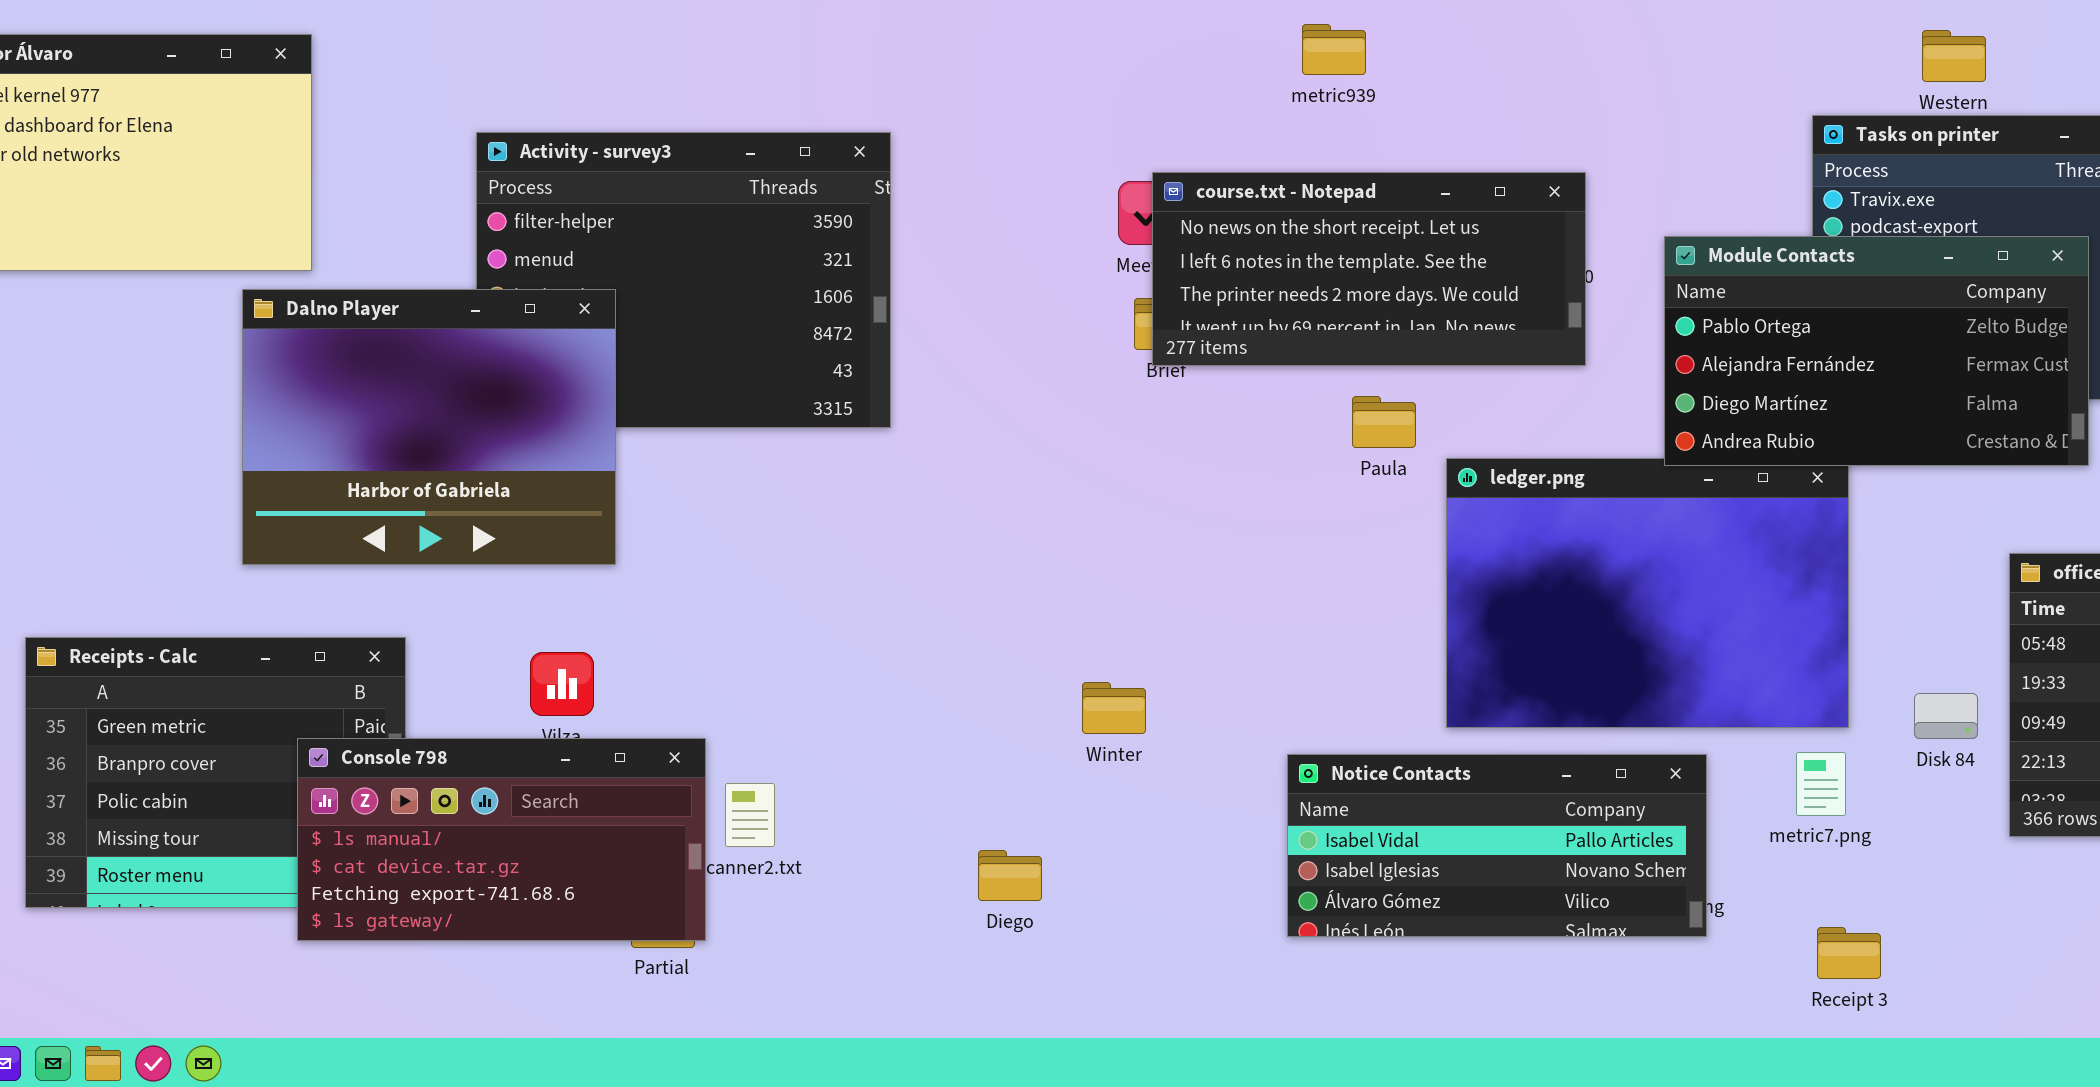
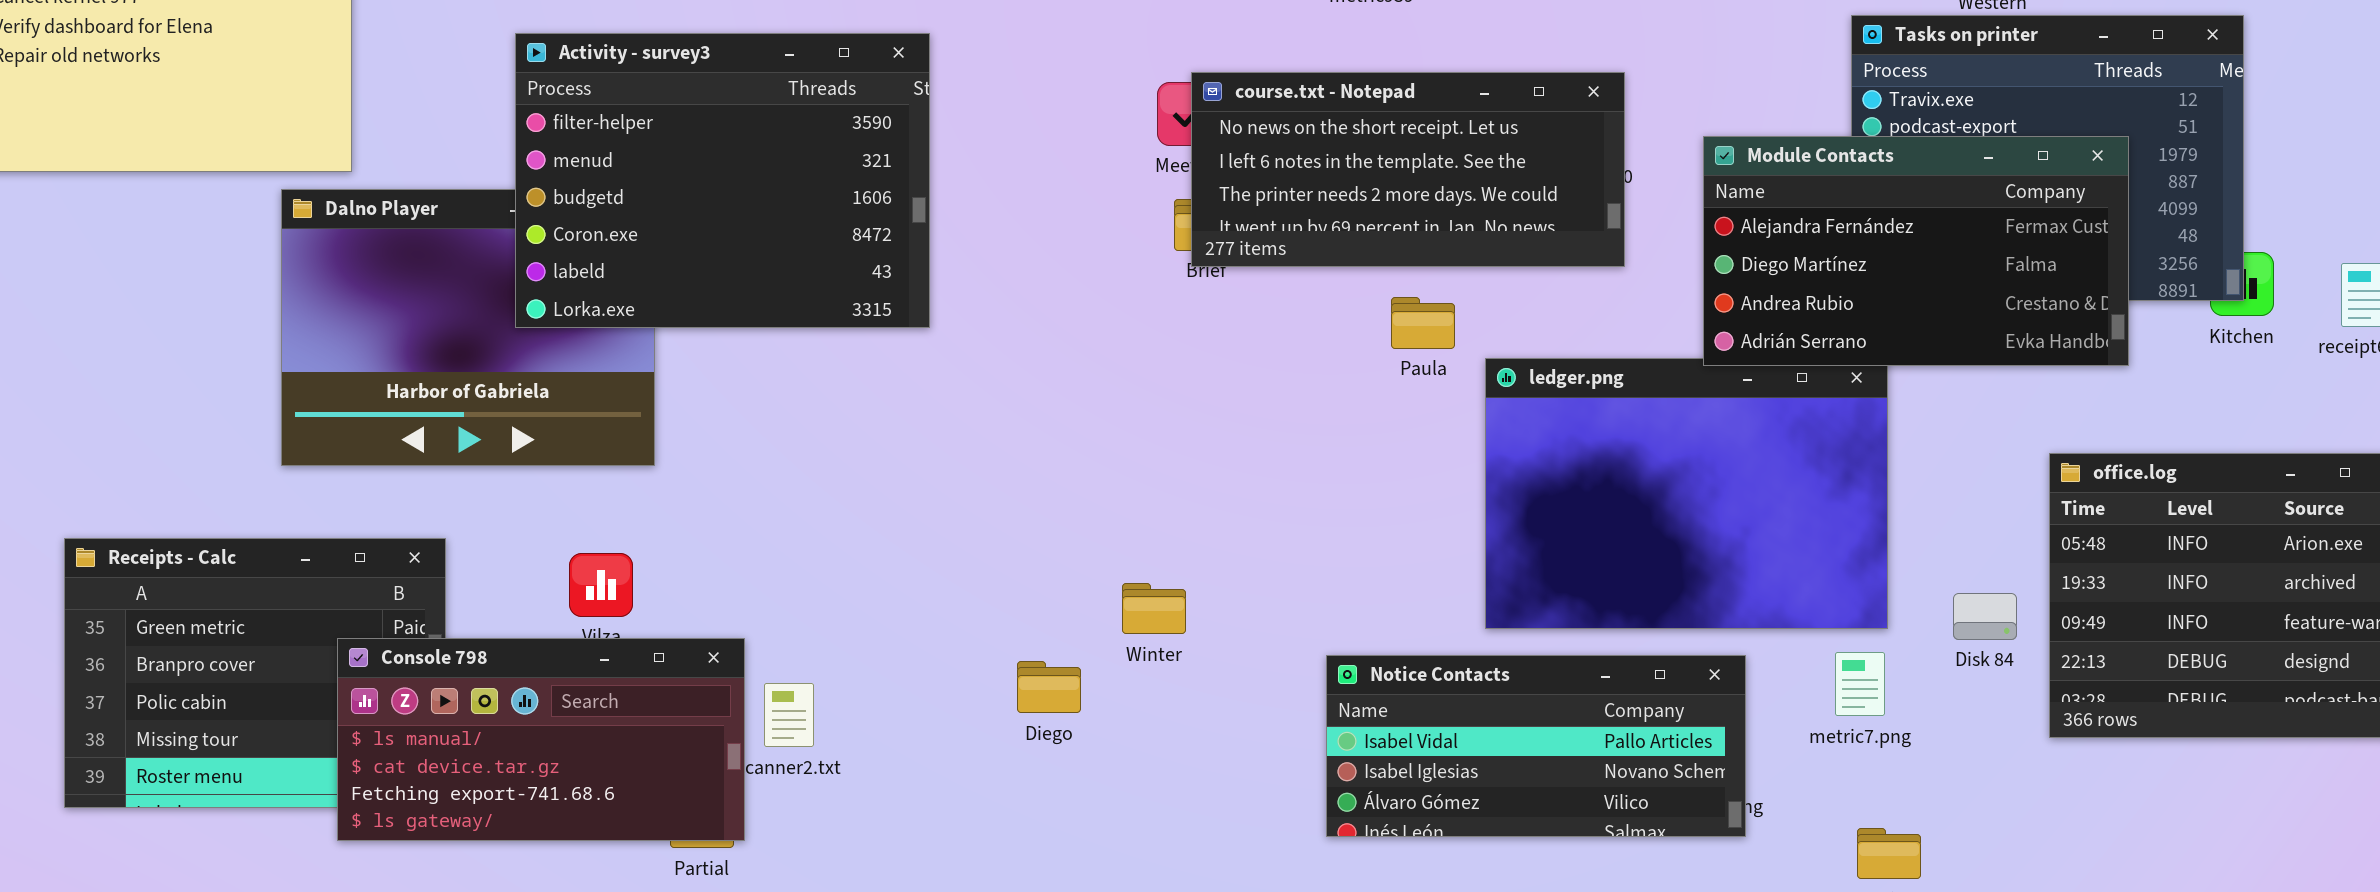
Activity - survey3: [476,132,891,428] -> [515,33,930,328], raised
Module Contacts: [1664,236,2089,466] -> [1703,136,2129,366], scrolled down 1 row
Diego: [978,850,1042,901] -> [1017,661,1081,713], moved

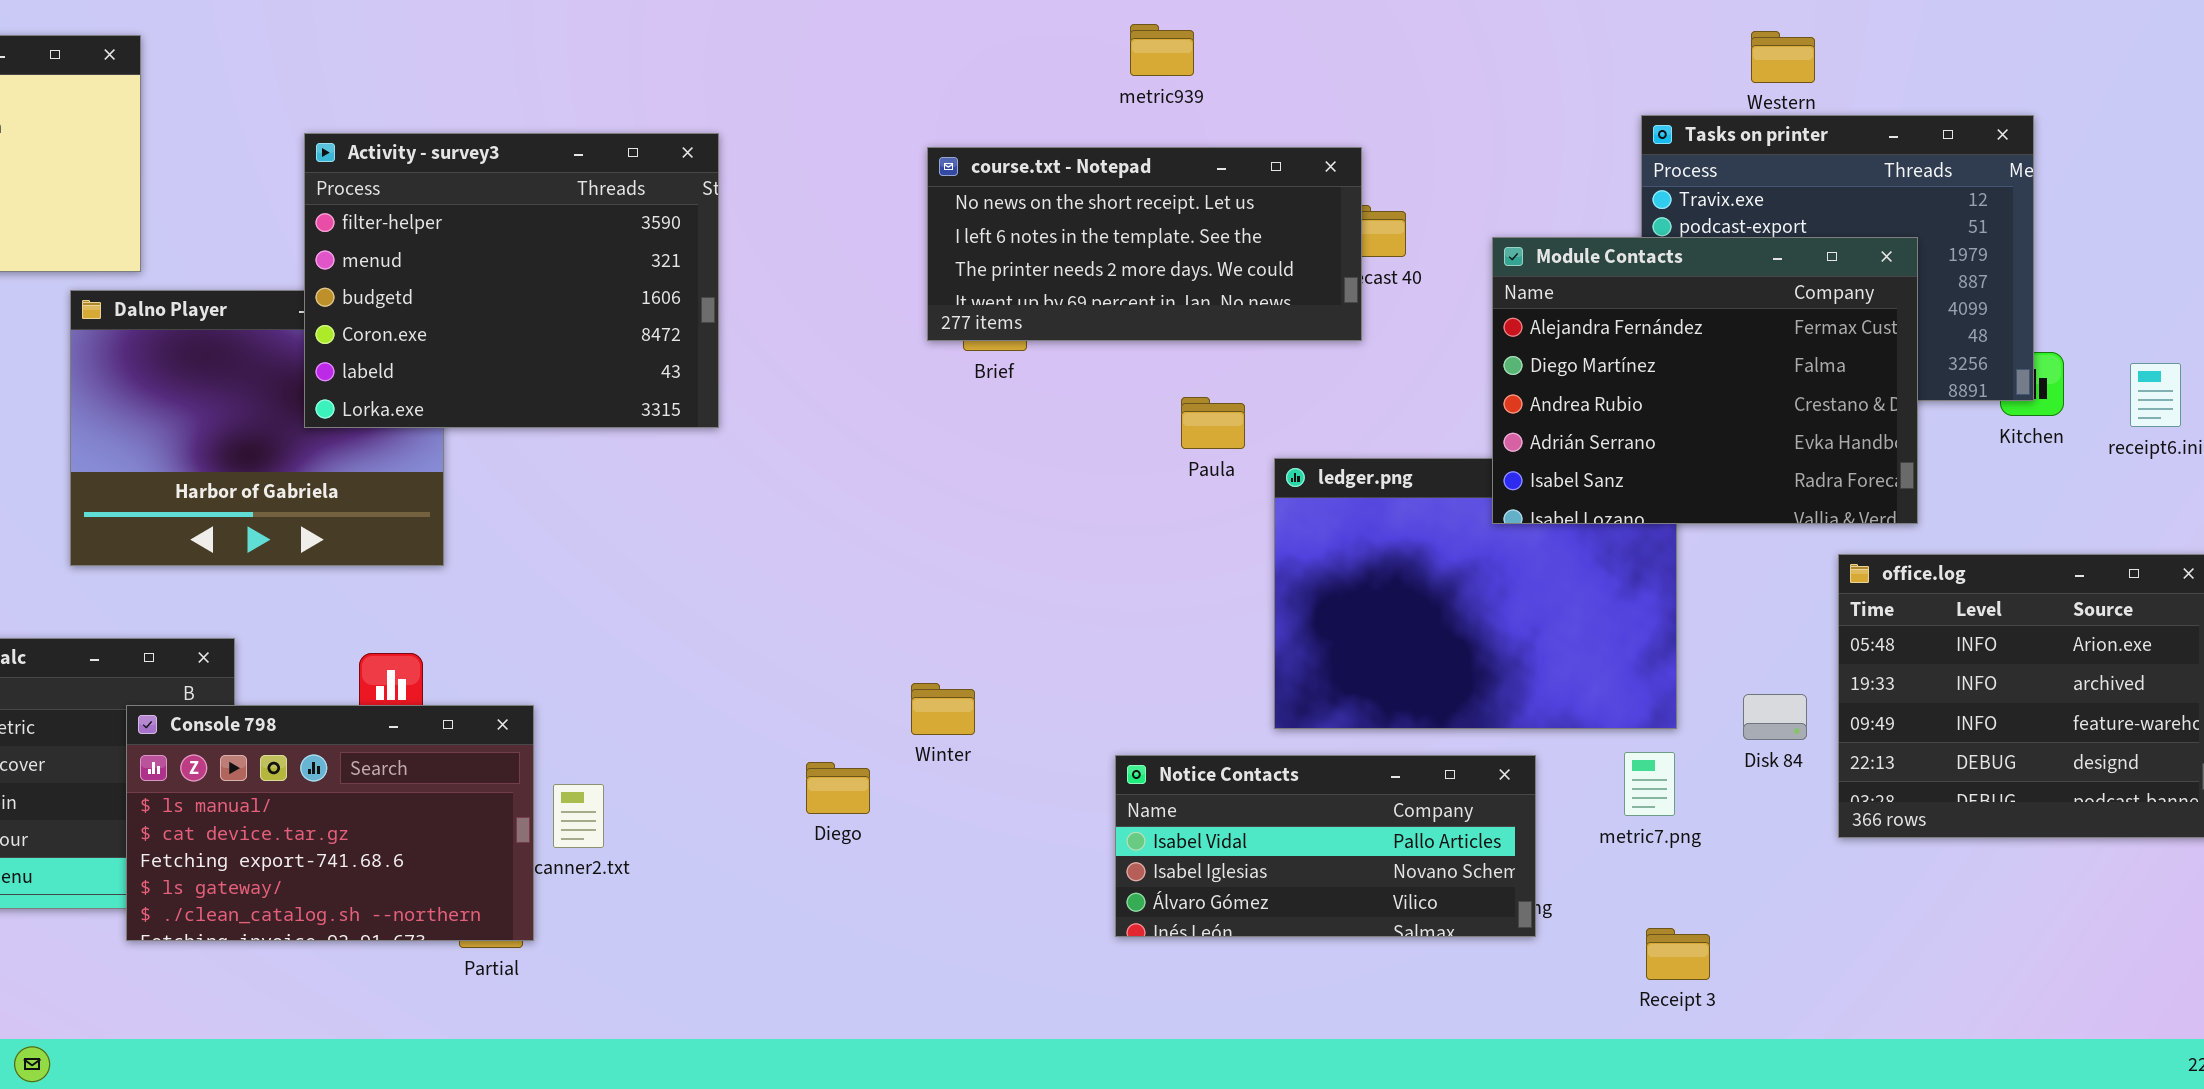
course.txt - Notepad: [1191,72,1625,267] -> [927,147,1362,341], moved
Module Contacts: [1703,136,2129,366] -> [1492,237,1918,524], resized
Console 798: [337,638,745,841] -> [126,705,534,941], resized

